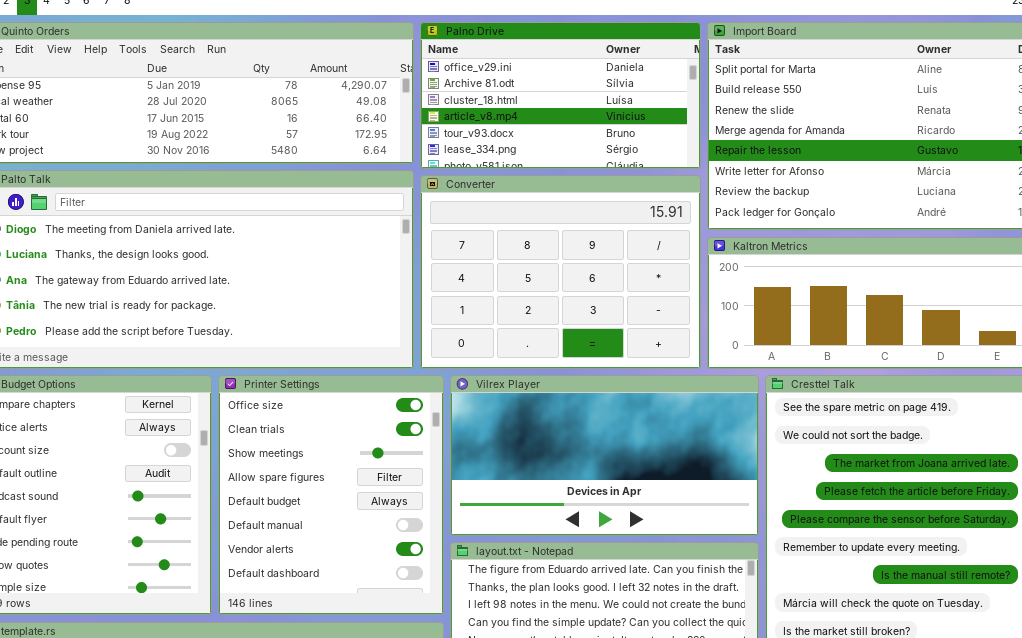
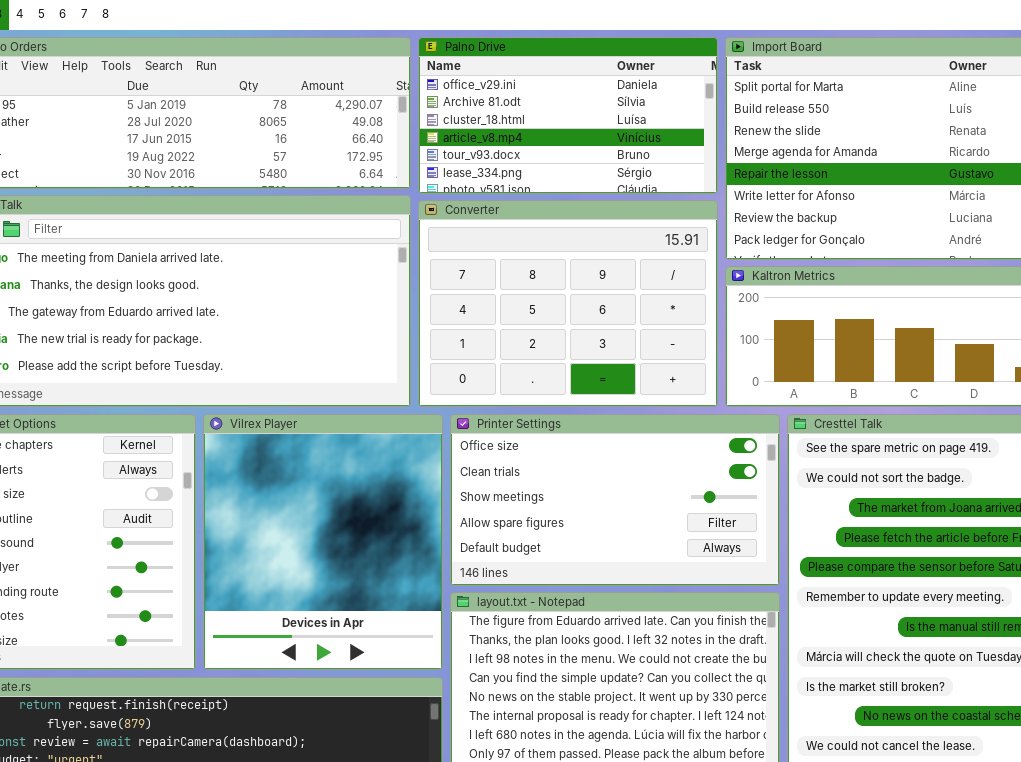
Printer Settings: [218,375,444,615] -> [450,414,780,586], moved, resized
Vilrex Player: [450,375,759,536] -> [203,414,443,670], moved, resized

